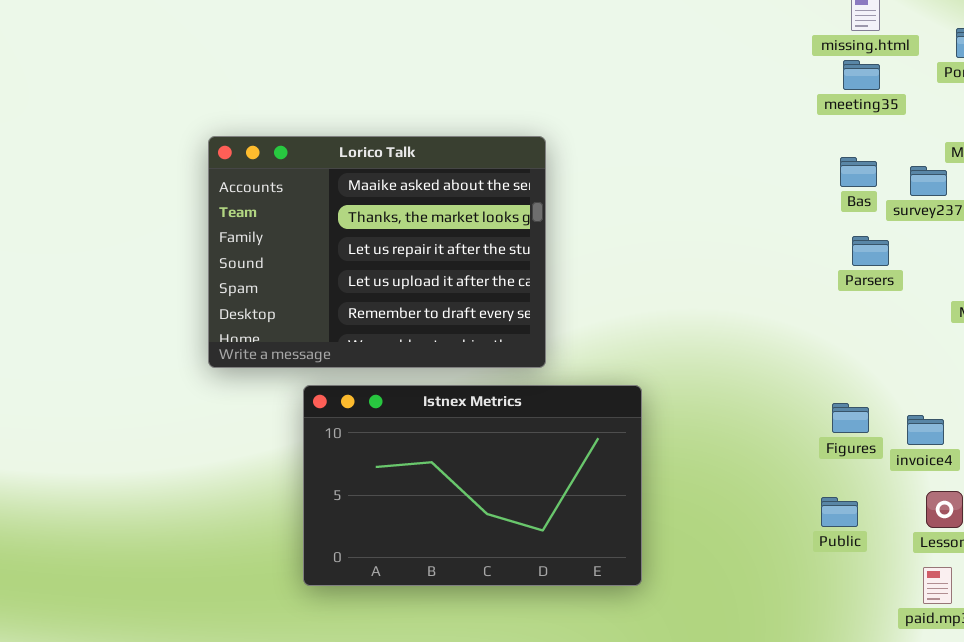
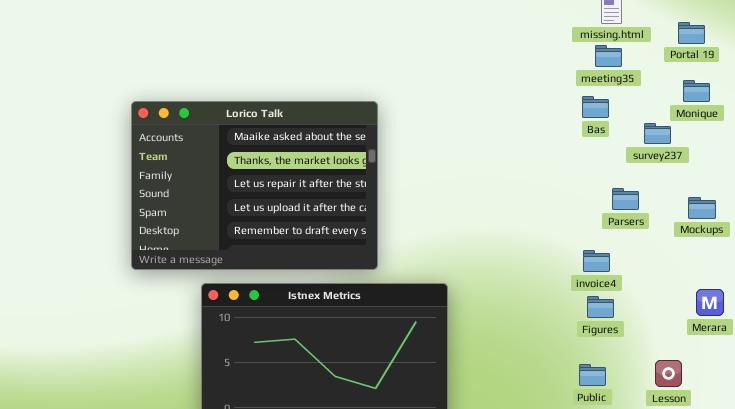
Bas: [840,157,877,187] -> [582,96,609,118], moved
Parsers: [852,236,889,266] -> [612,188,639,210], moved
invoice4: [907,415,944,445] -> [583,250,610,272], moved

